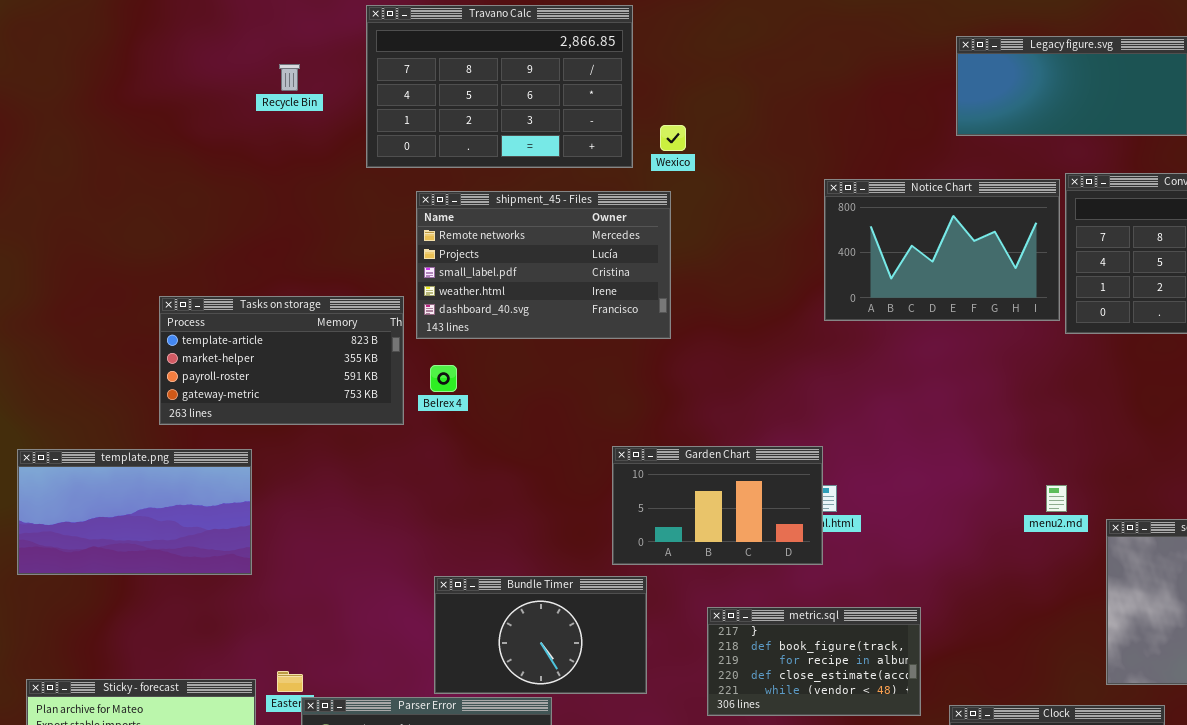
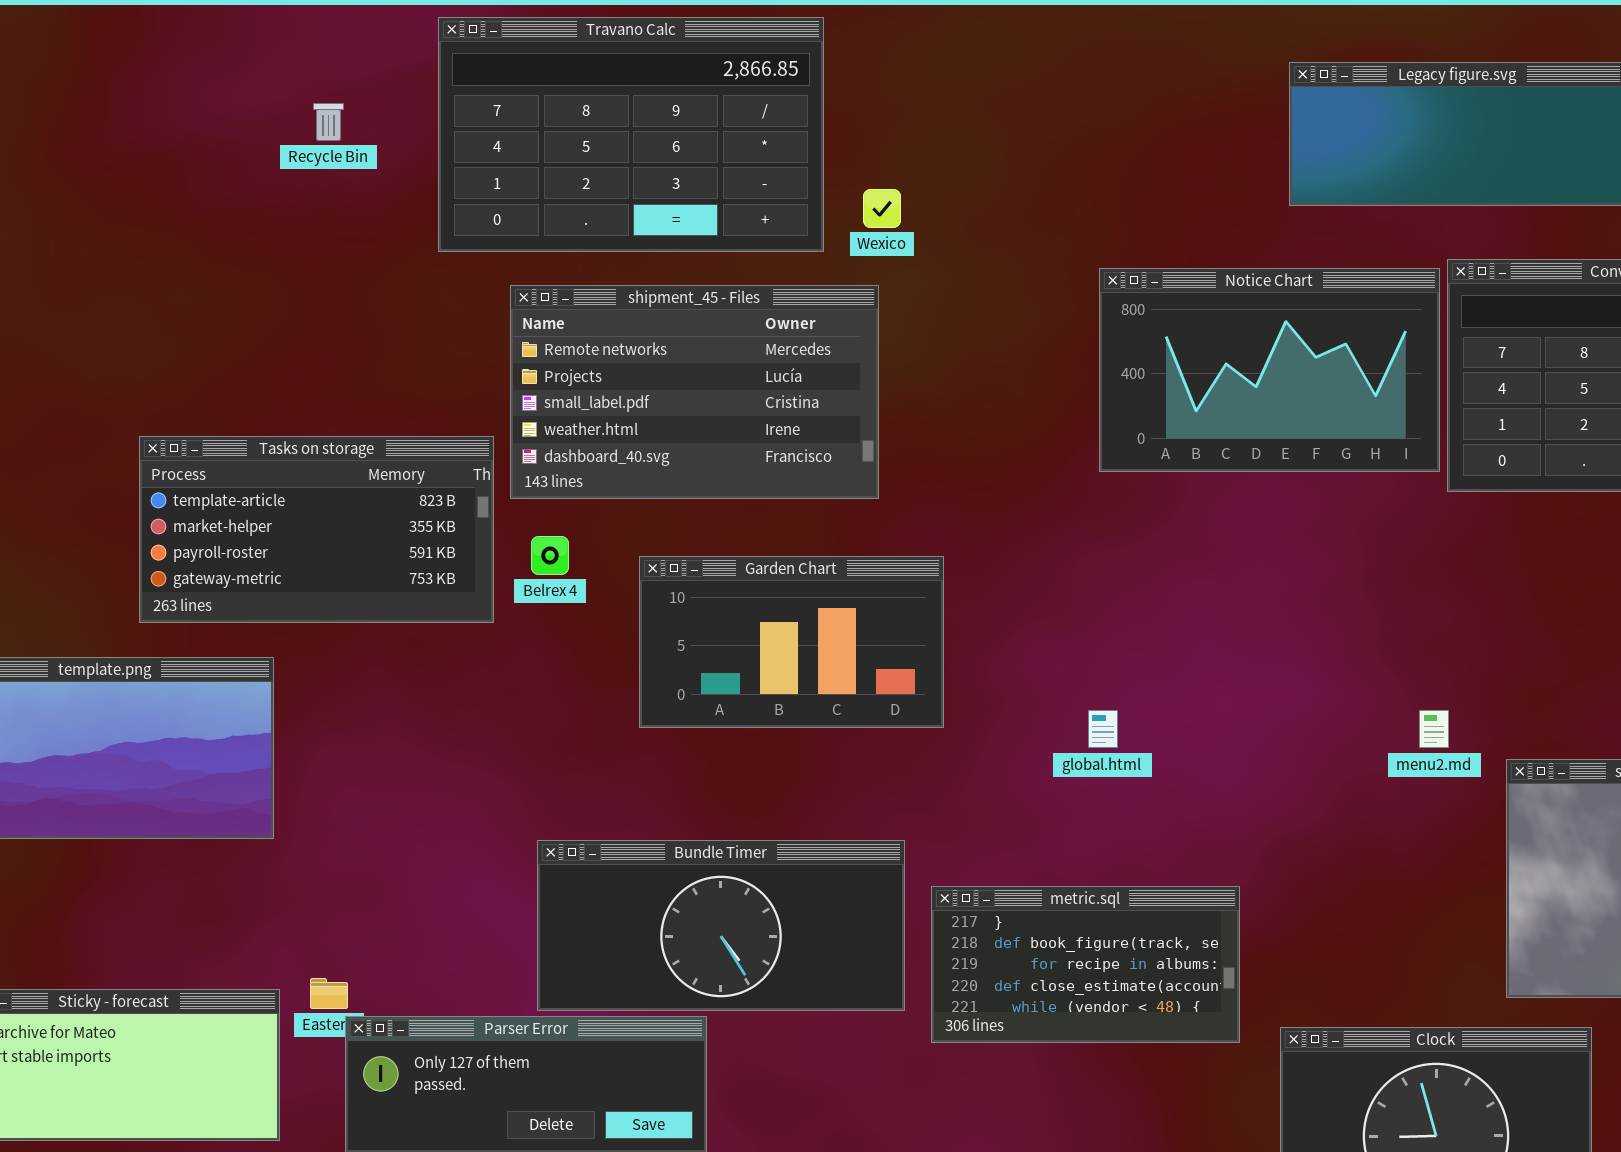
Garden Chart: [612,446,823,565] -> [639,556,944,728], moved
Bundle Timer: [434,576,647,694] -> [537,840,905,1011], resized

